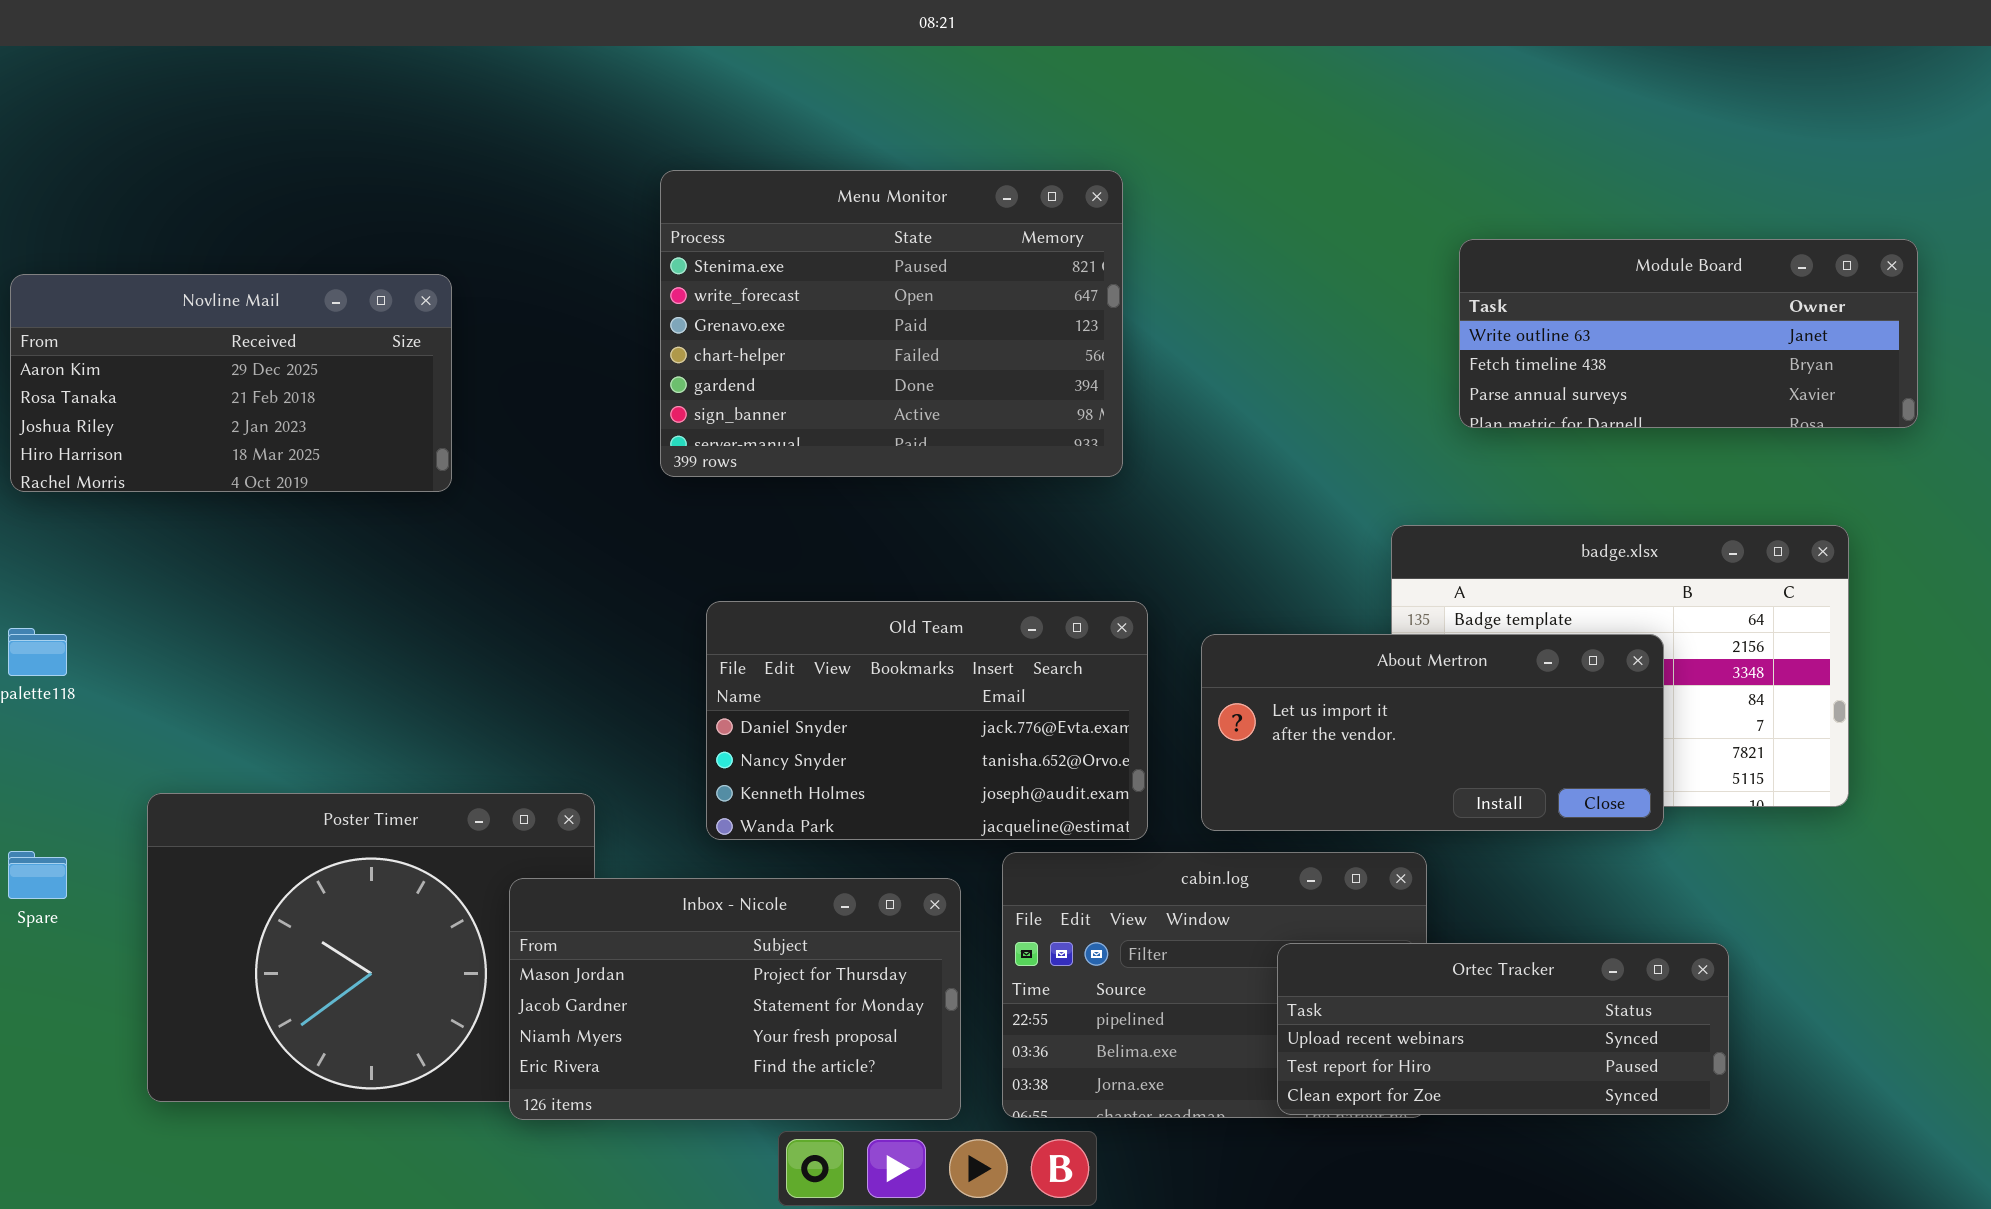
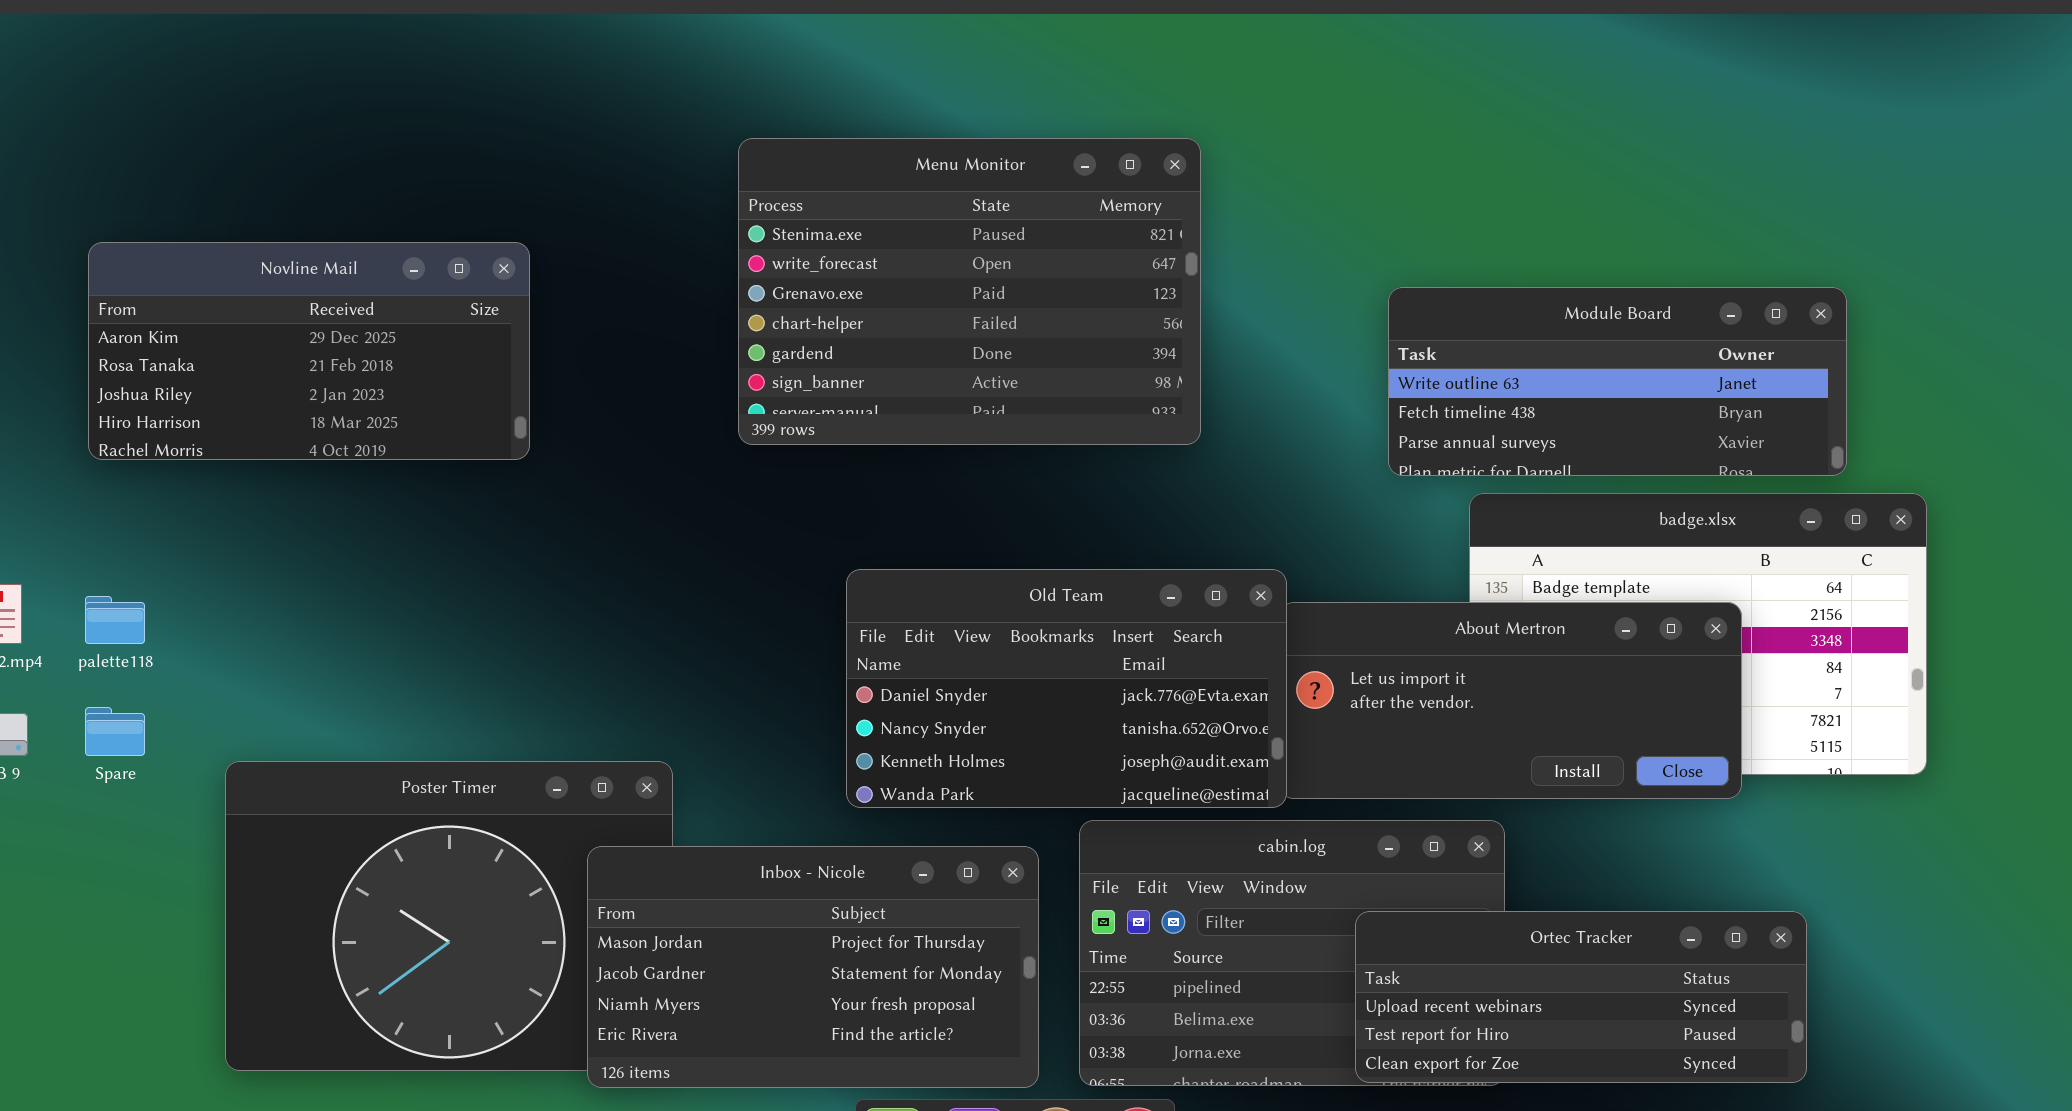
Module Board: [1459,239,1918,428] -> [1388,287,1847,476], moved
Old Team: [706,601,1148,840] -> [846,569,1287,808], moved
Spare: [8,851,67,899] -> [85,707,145,756], moved

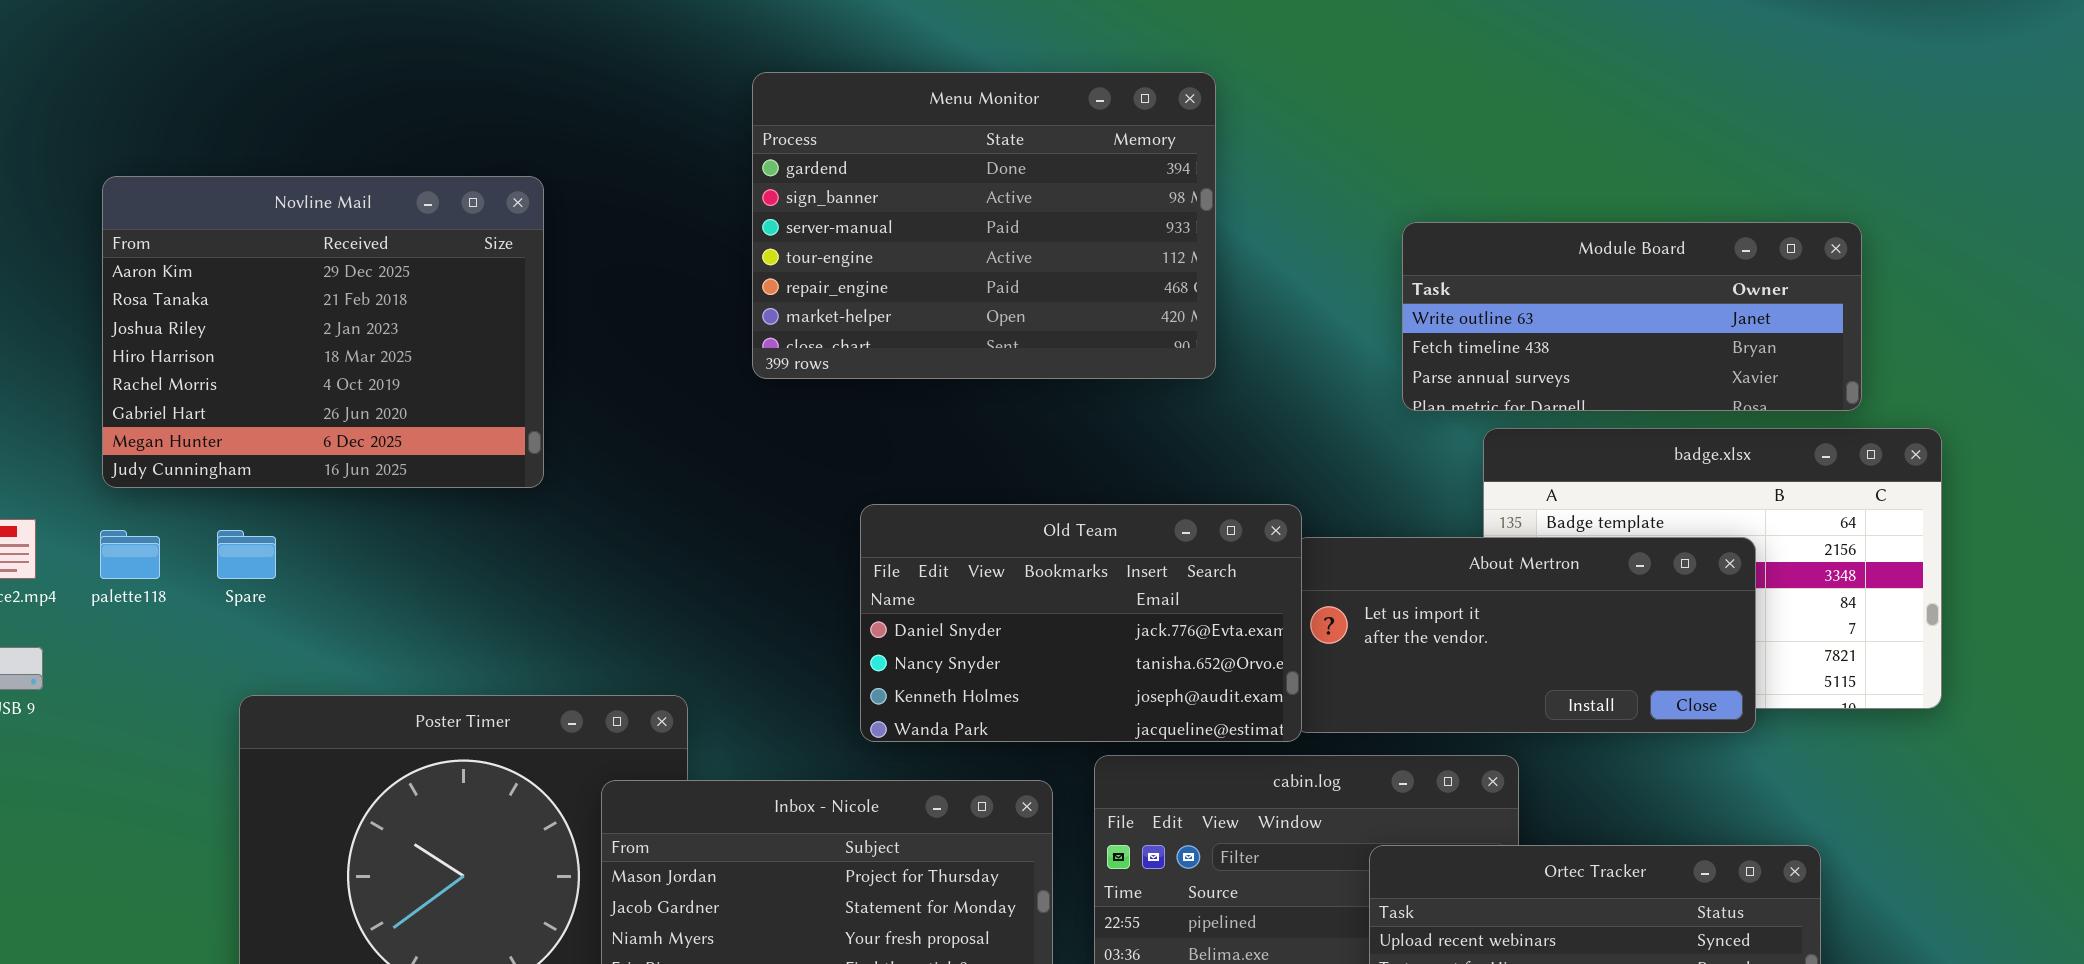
Menu Monitor: [738,138,1201,445] -> [752,72,1216,379], scrolled down 4 rows
Novline Mail: [88,242,530,460] -> [102,176,544,488], resized
Spare: [85,707,145,756] -> [217,530,276,579], moved

